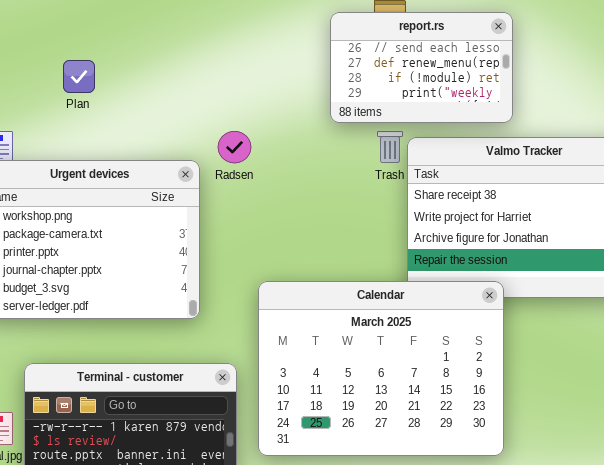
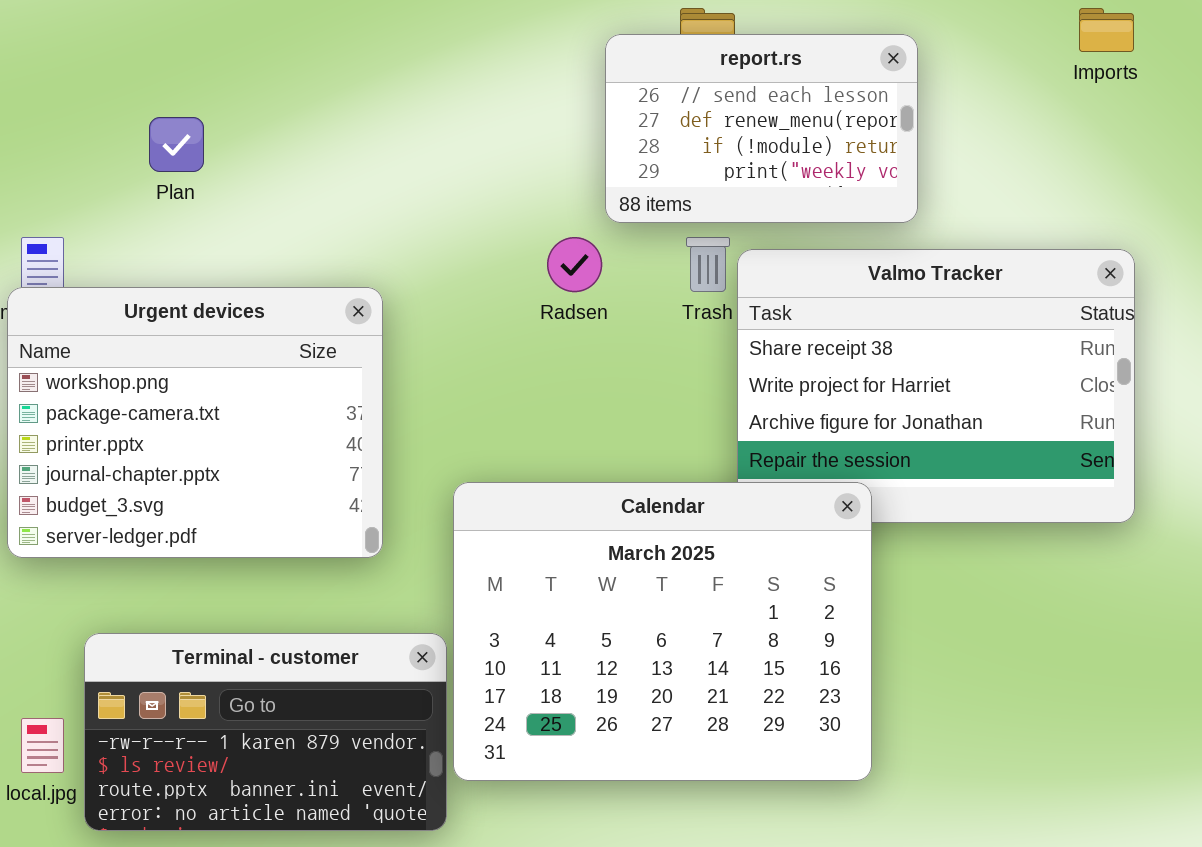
Radsen: [218,131,251,163] -> [547,237,602,292], moved
Calendar: [258,281,504,456] -> [453,482,872,781], moved

